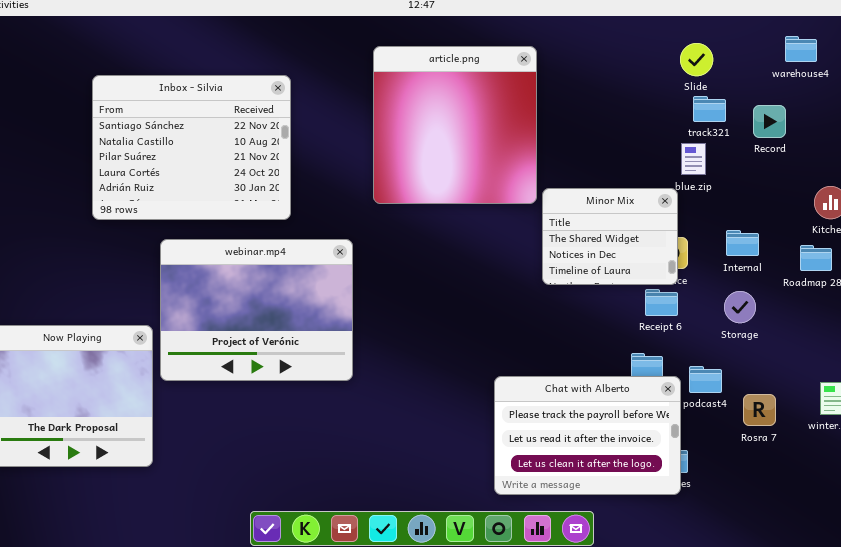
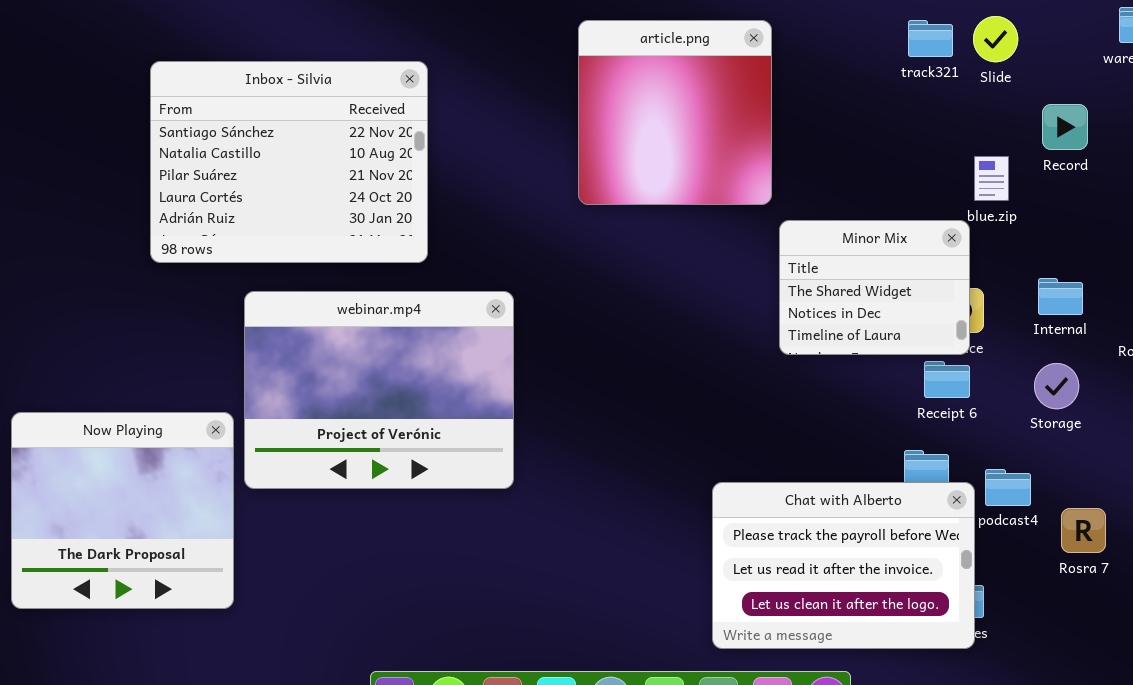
article.png: [373,46,537,204] -> [578,20,772,205], resized
track321: [693,96,726,122] -> [908,20,953,57], moved
Record: [753,105,786,138] -> [1042,104,1088,150], moved

